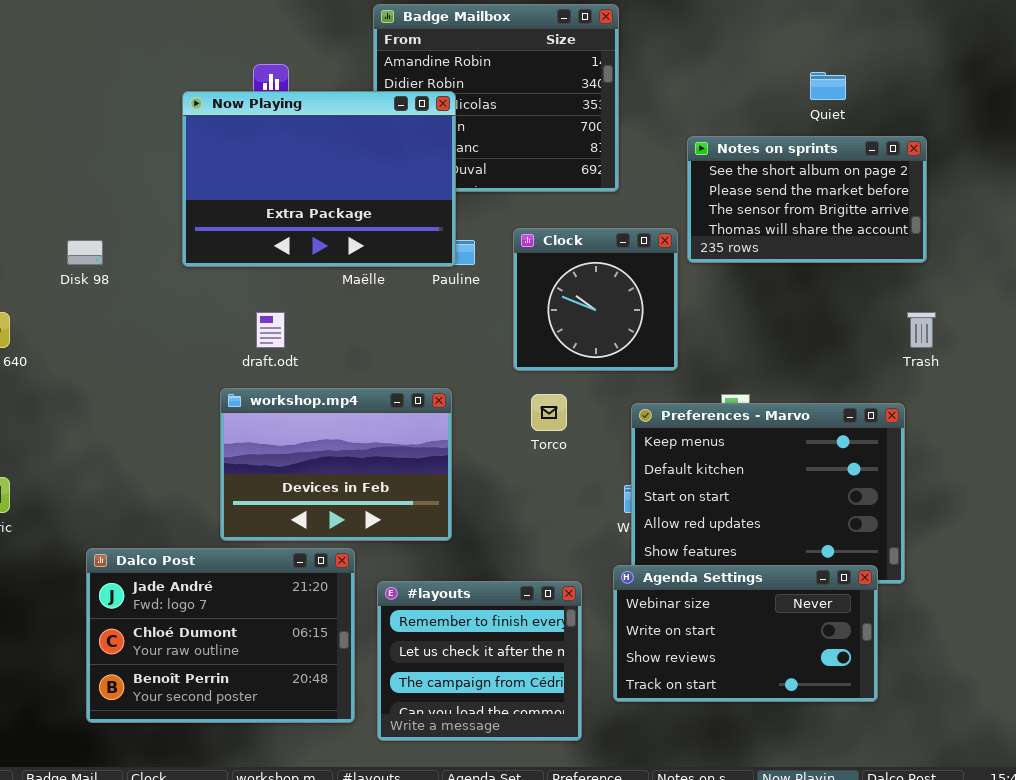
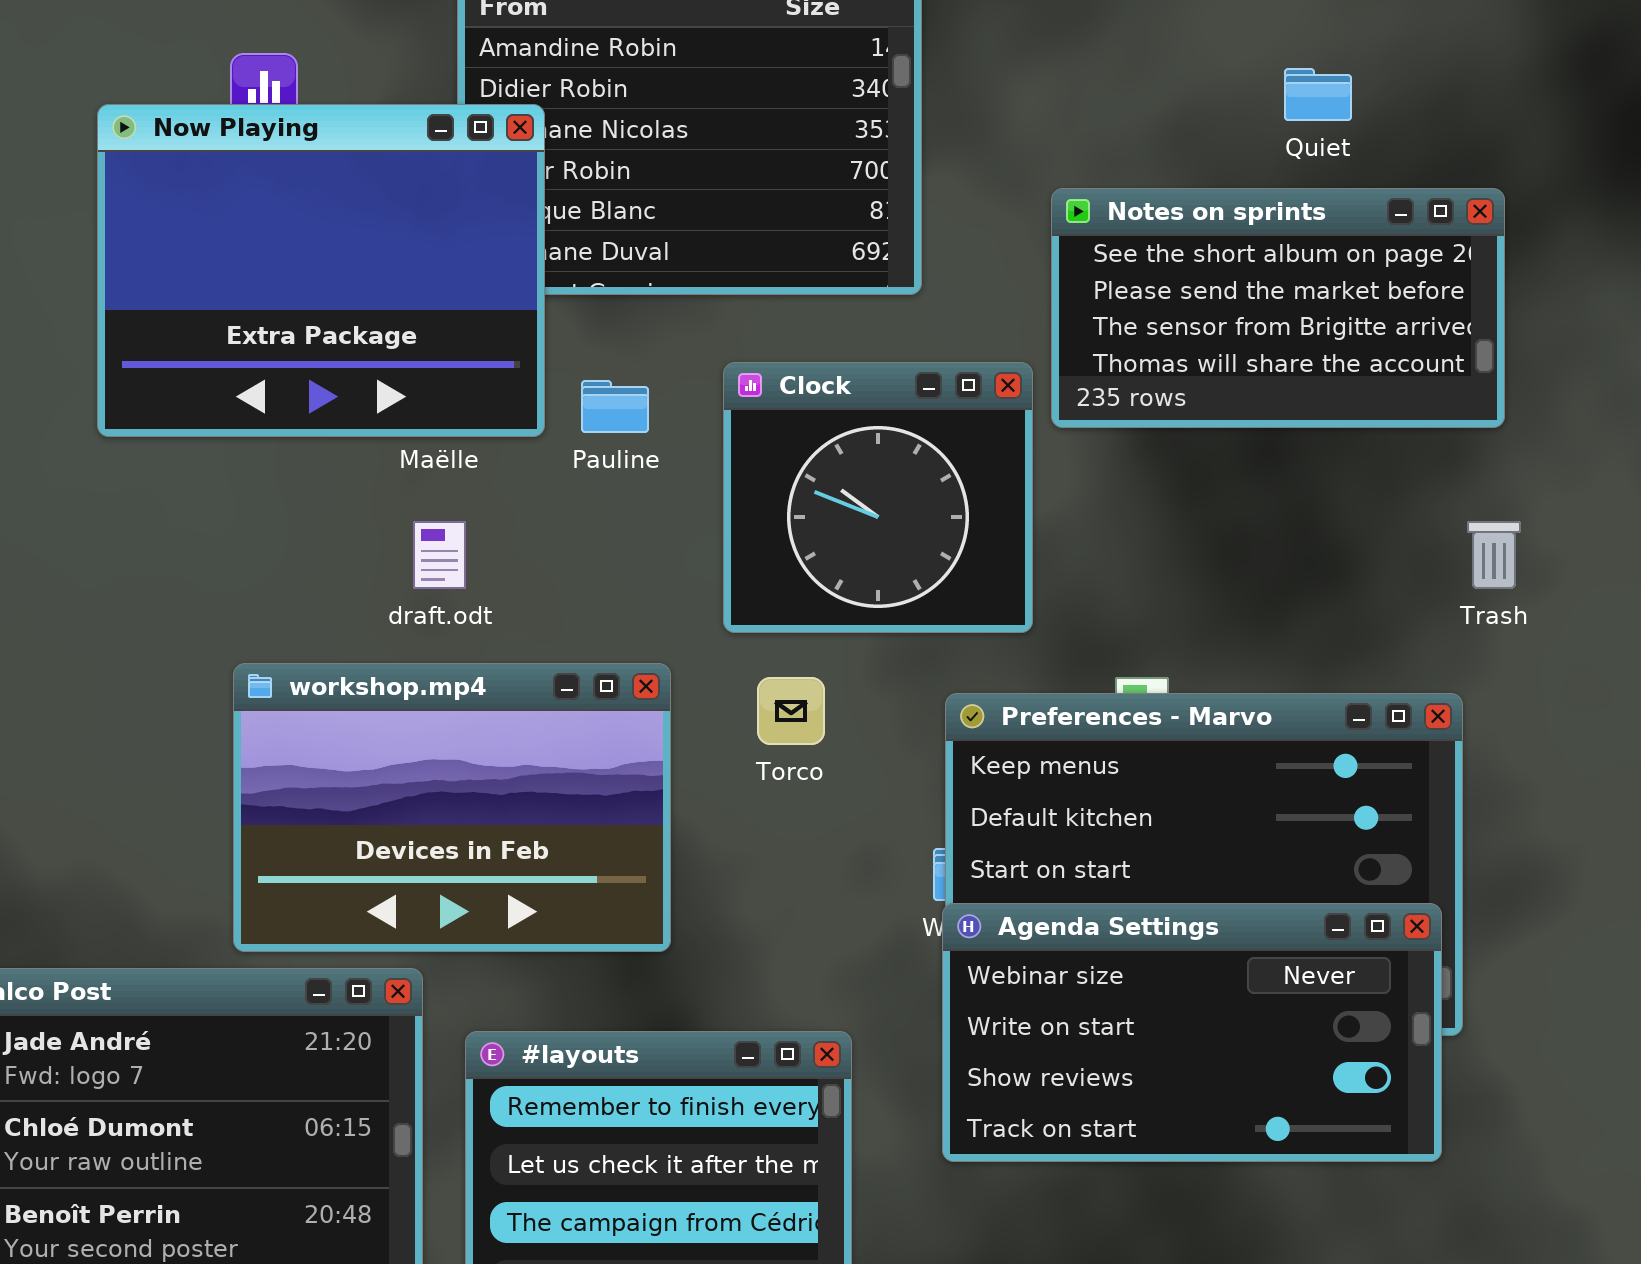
Now Playing: [182,91,456,267] -> [97,104,545,437], resized
draft.odt: [256,312,285,348] -> [413,521,466,589], moved
workshop.mp4: [220,388,452,541] -> [233,663,671,952], moved
Agenda Settings: [613,565,878,702] -> [942,903,1442,1162], moved

